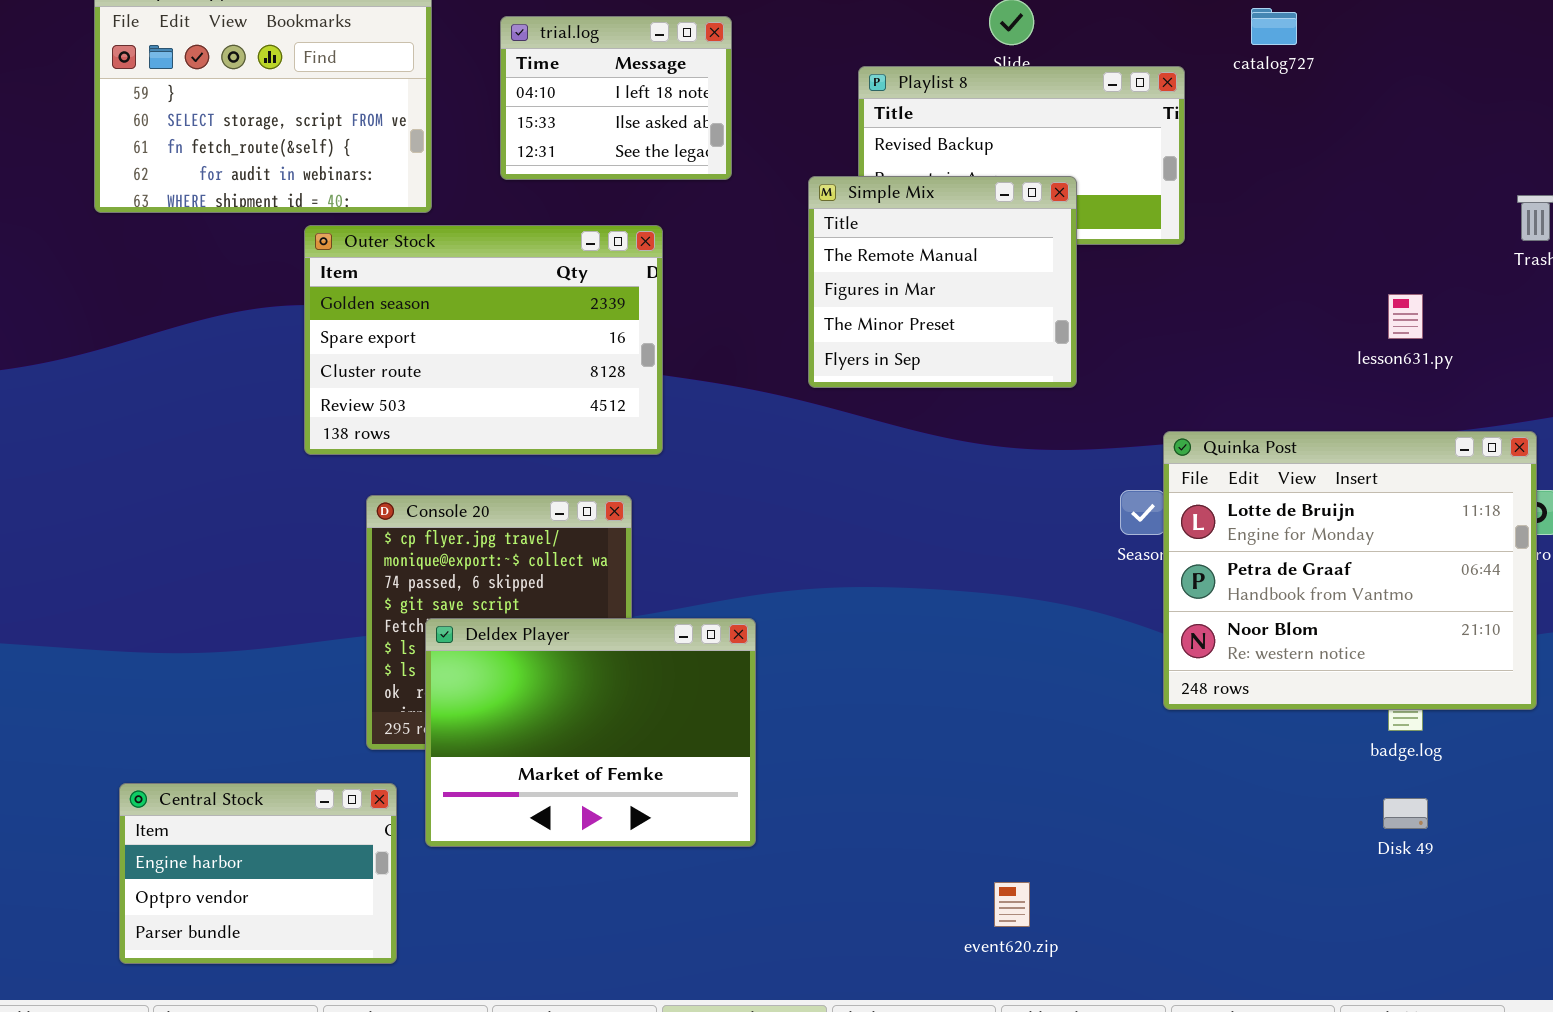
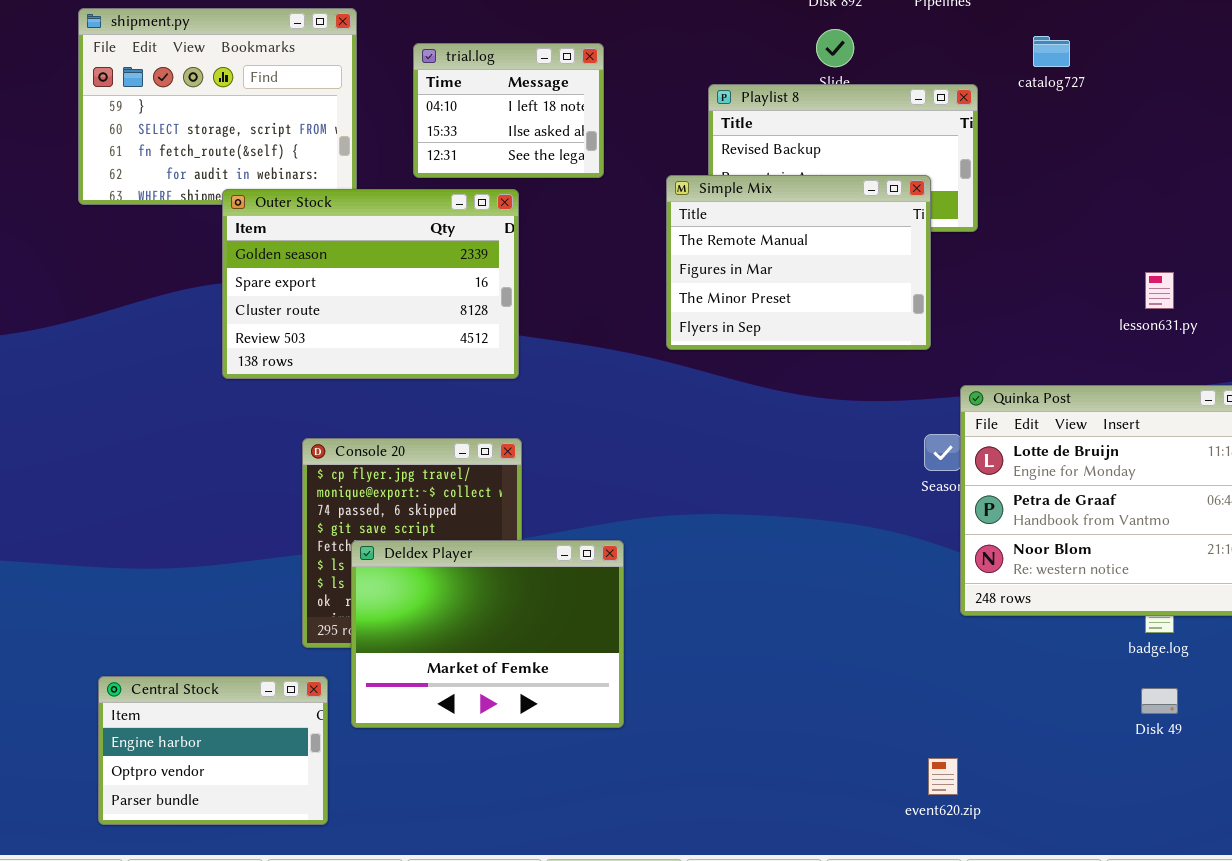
Simple Mix: [808,176,1077,388] -> [666,175,931,350], resized
Outer Stock: [304,225,663,455] -> [222,189,519,379], moved
event620.zip: [994,882,1030,927] -> [928,758,958,795], moved

